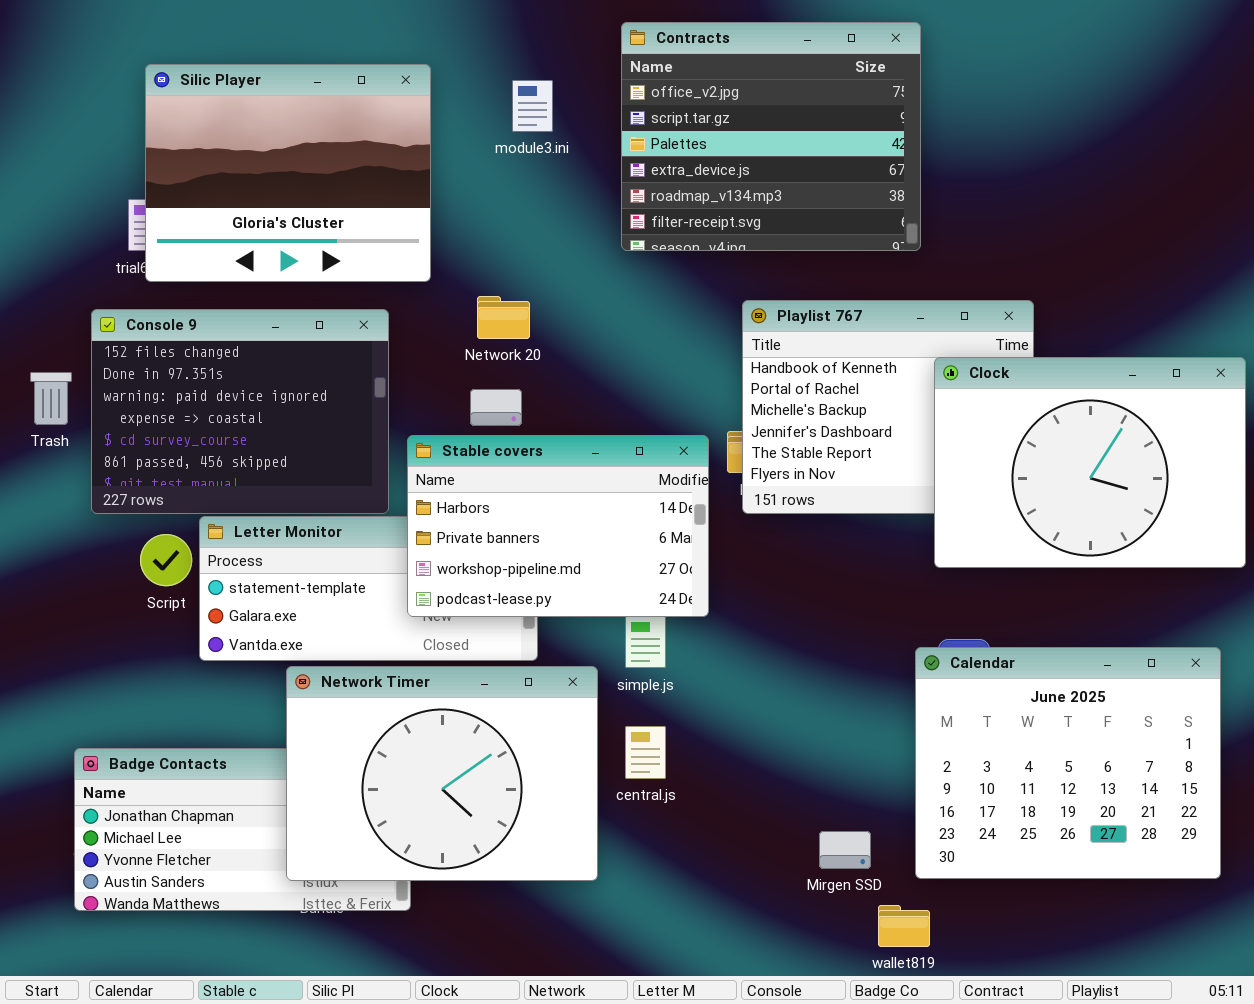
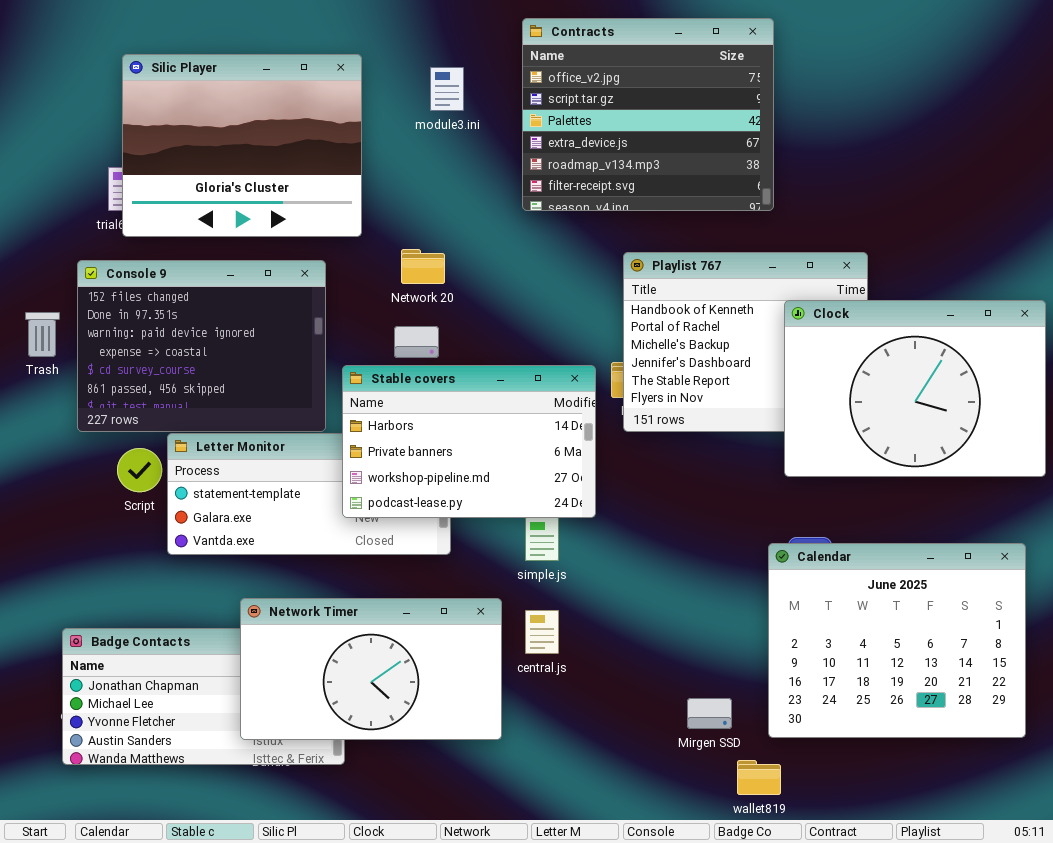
Network Timer: [286,666,598,881] -> [240,598,502,740], resized

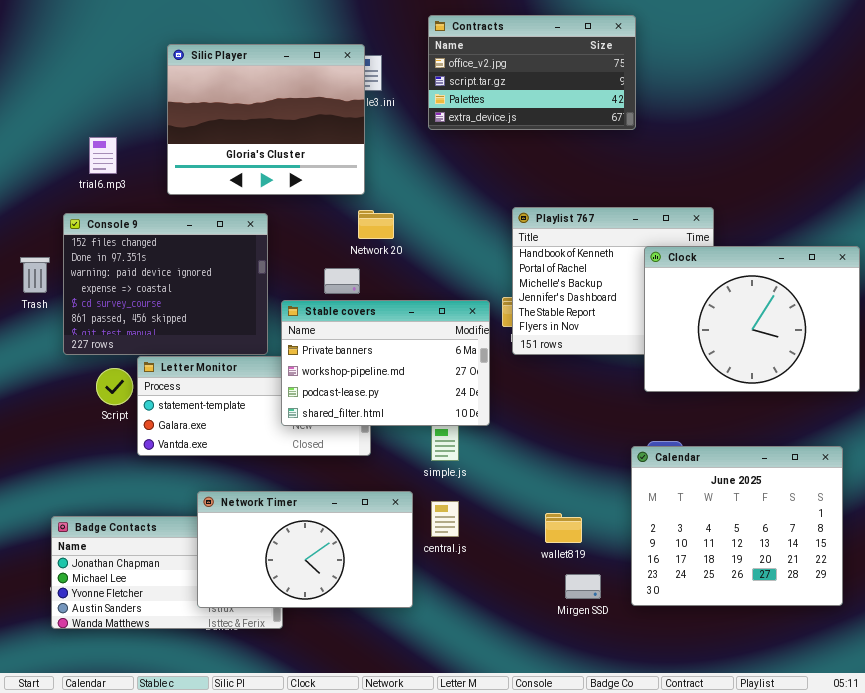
Contracts: [522,18,774,211] -> [428,15,636,130], resized
Silic Player: [122,54,362,237] -> [167,44,365,195], moved
Network 20: [401,249,445,284] -> [358,210,394,239], moved
Stable covers: [342,365,596,518] -> [281,300,490,426], scrolled down 1 row
wallet819: [737,760,781,795] -> [545,513,582,543], moved

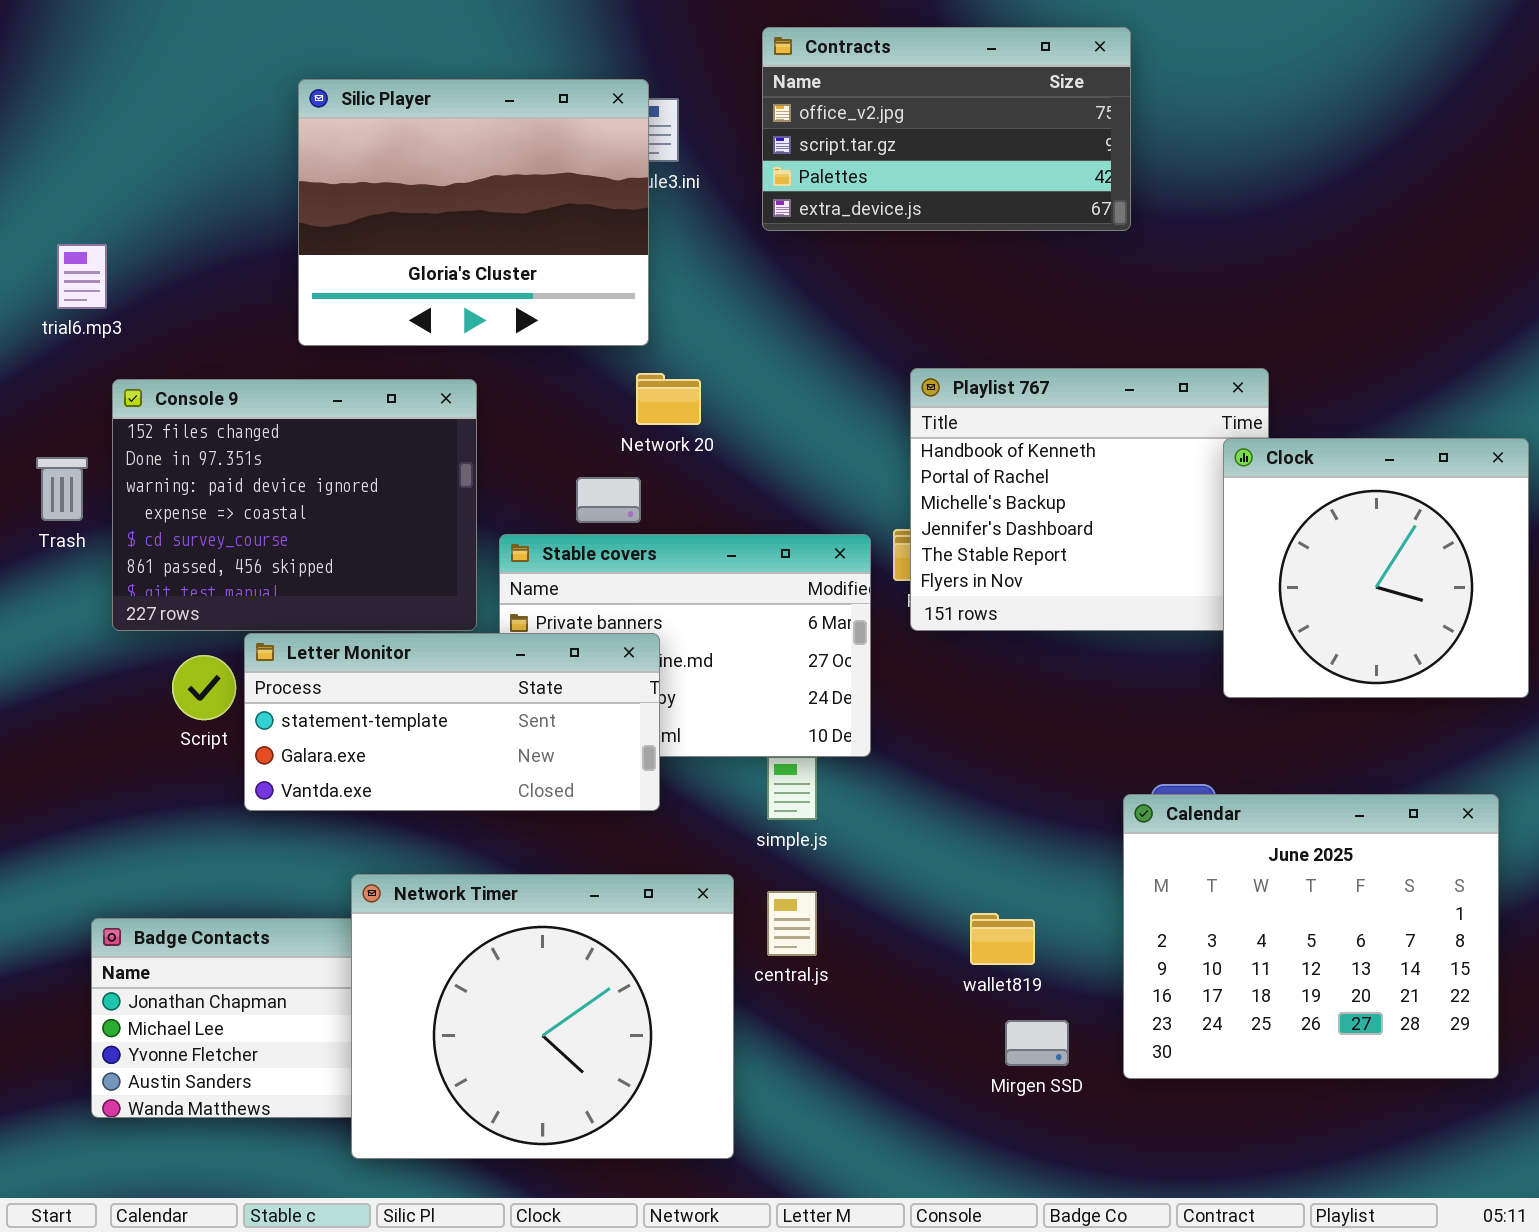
trial6.mp3: [89,137,117,174] -> [57,244,107,309], moved
Clock: [644,246,860,392] -> [1223,438,1529,698], resized
Letter Monitor: [137,356,371,456] -> [244,633,660,811], raised
Network Timer: [197,491,413,608] -> [351,874,734,1159], resized

